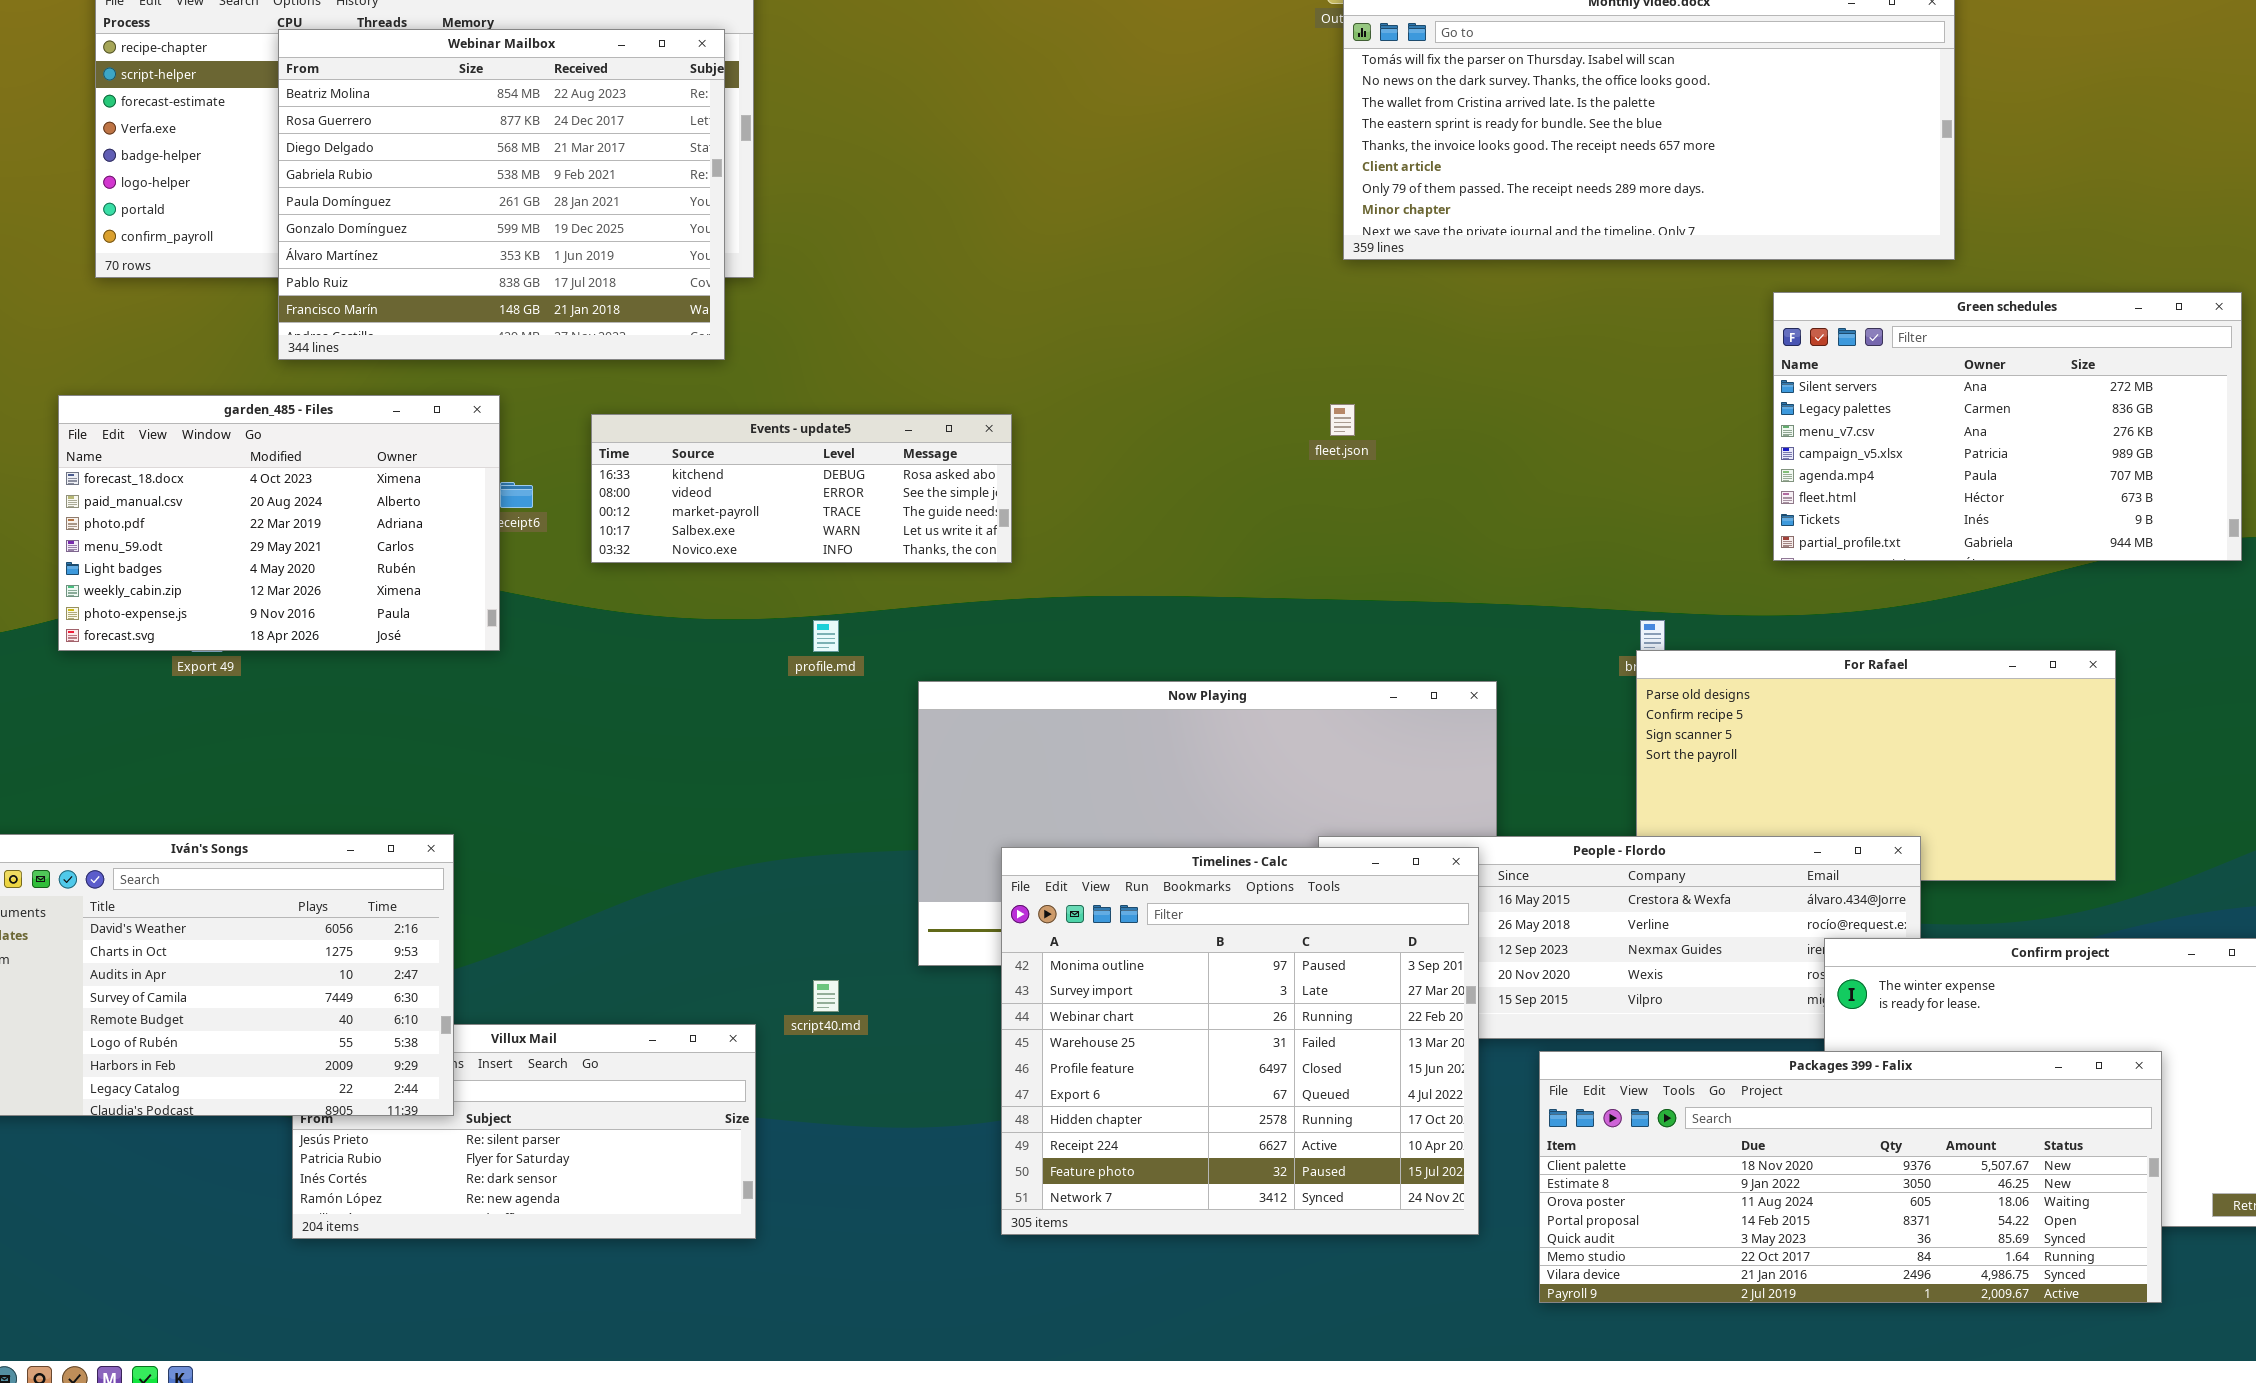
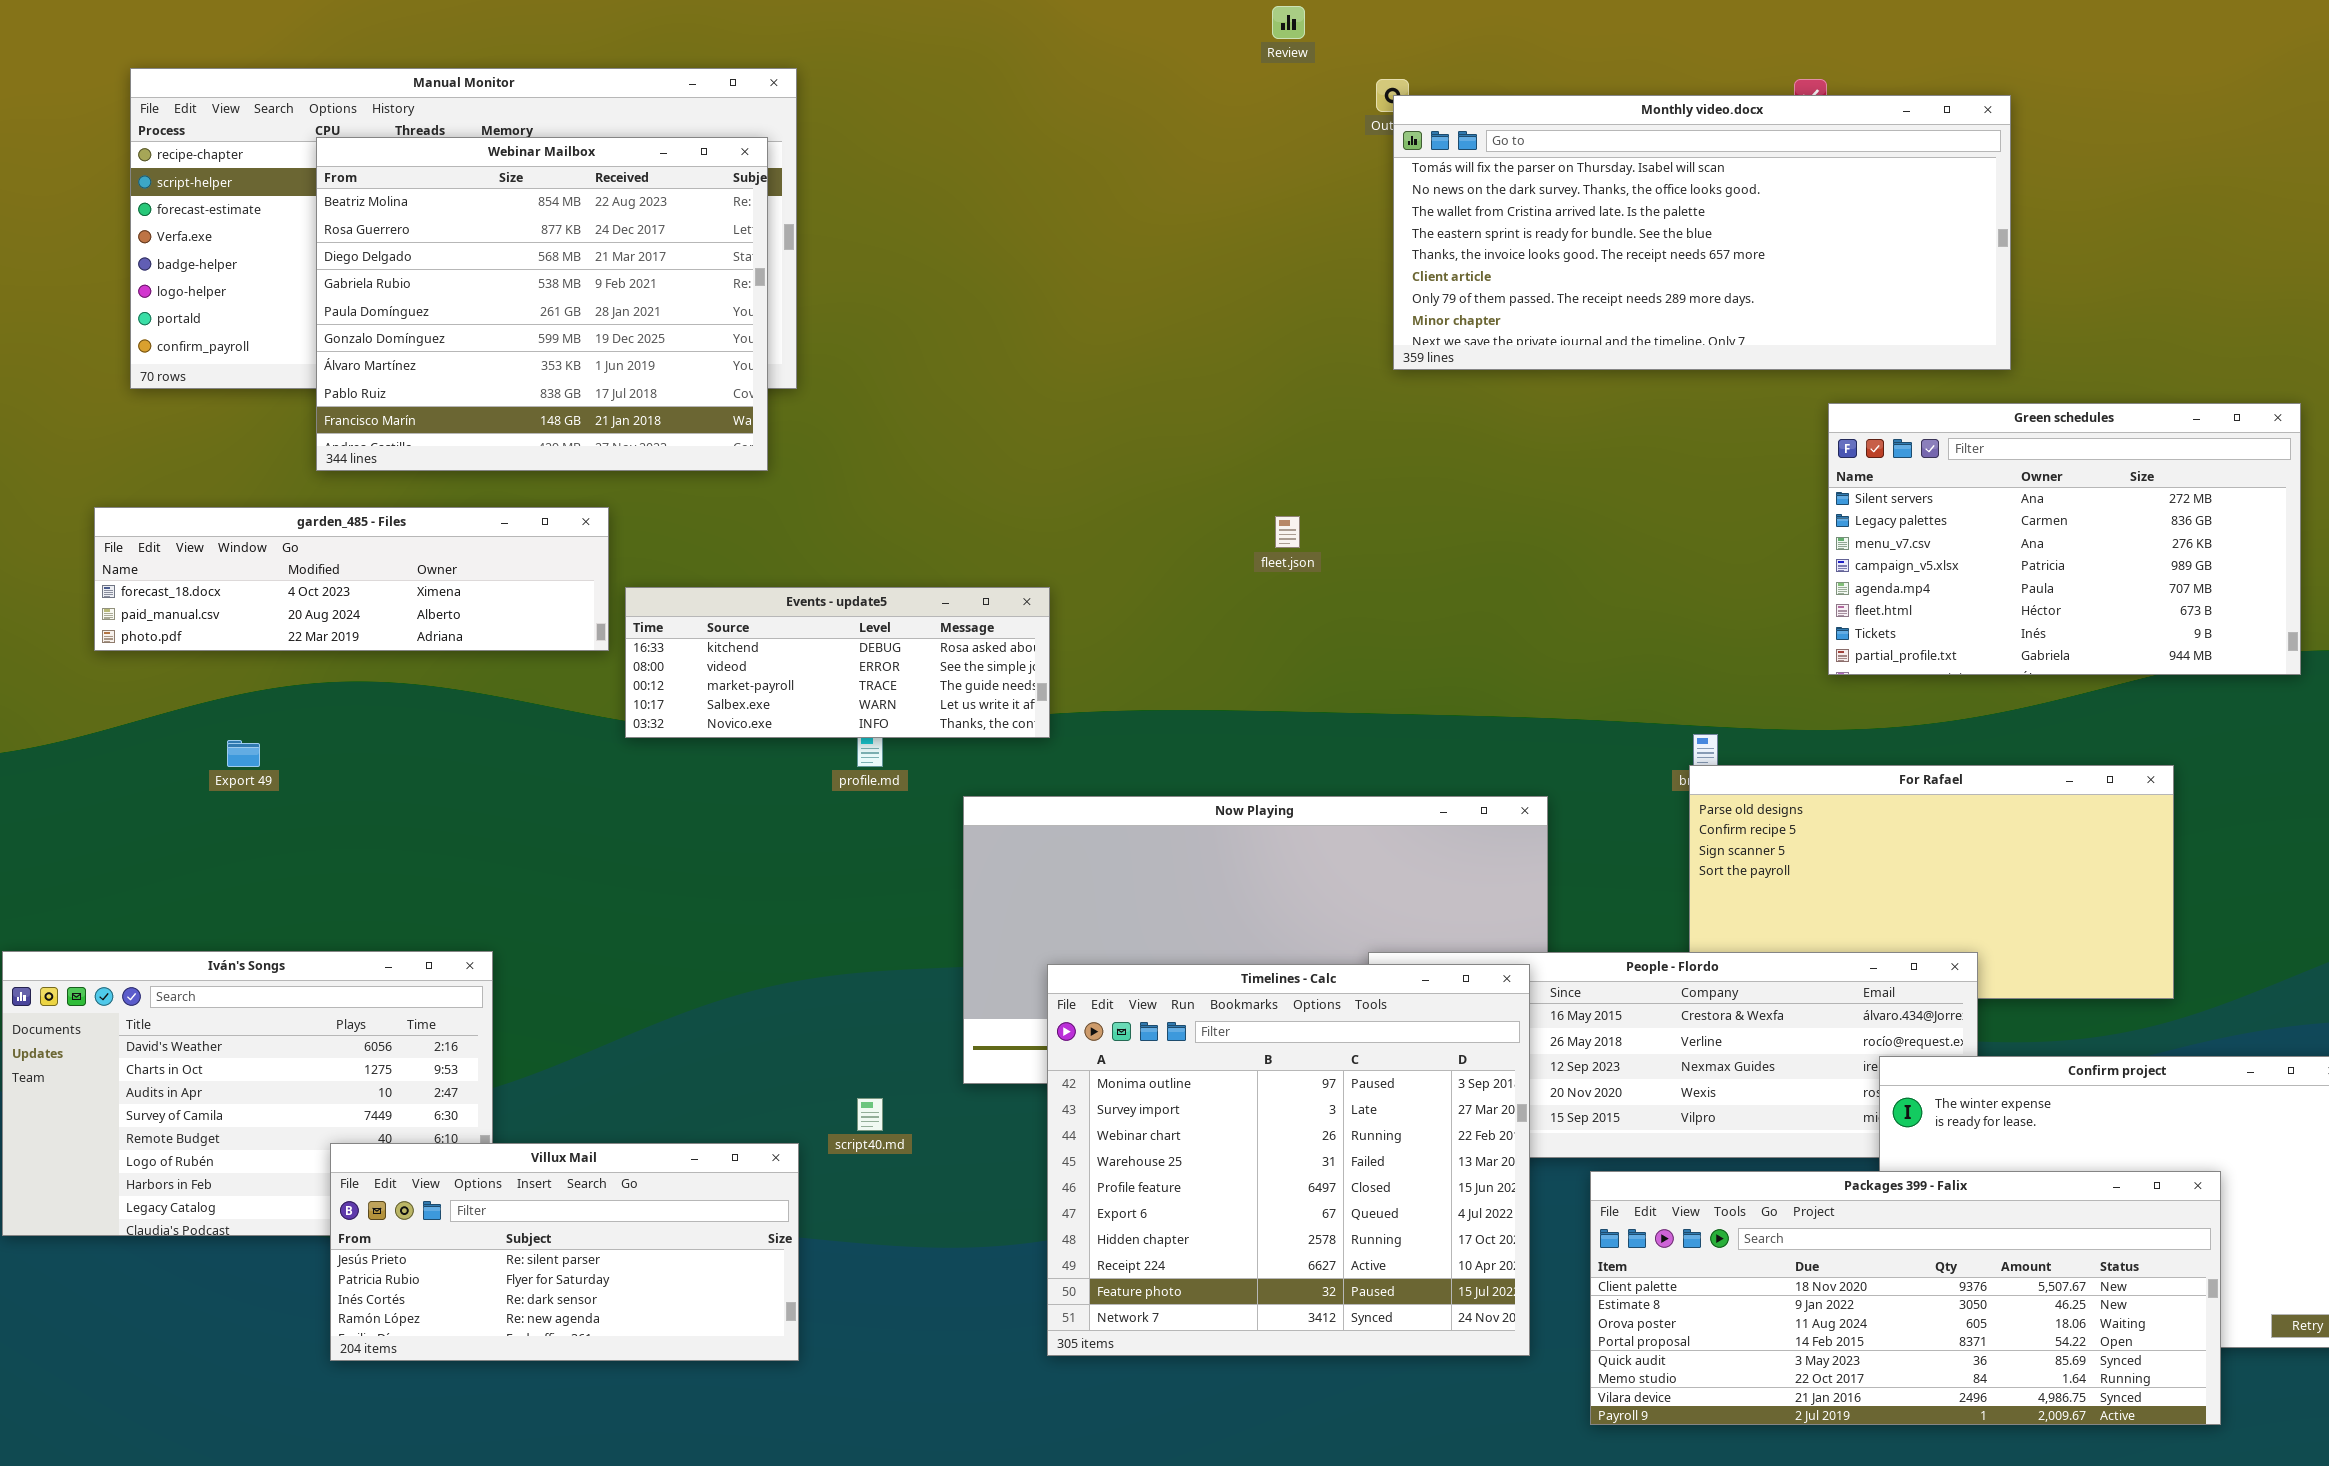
garden_485 - Files: [58,395,500,651] -> [94,507,609,651], resized
fleet.json: [1330,404,1355,436] -> [1275,516,1300,548], moved
Events - update5: [591,414,1012,563] -> [625,587,1050,738], moved
Villux Mail: [292,1024,756,1239] -> [330,1143,799,1361], raised

